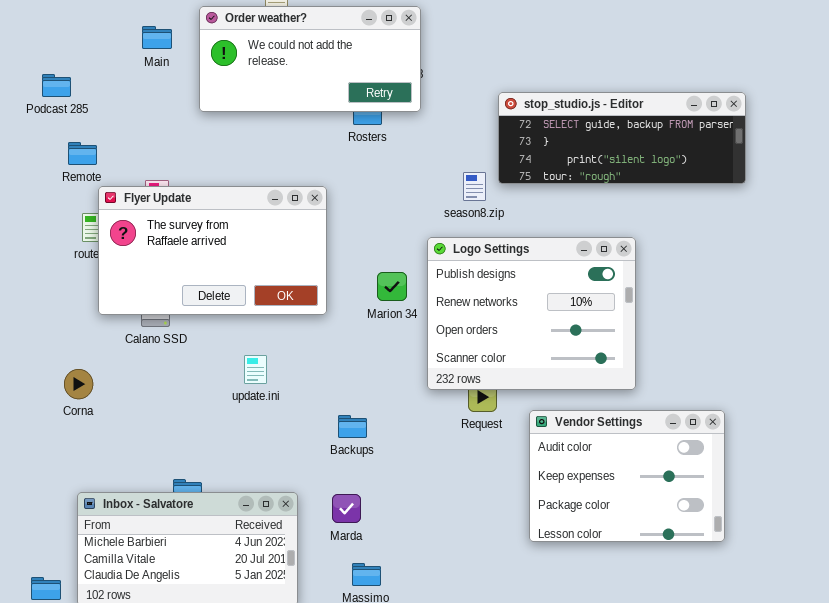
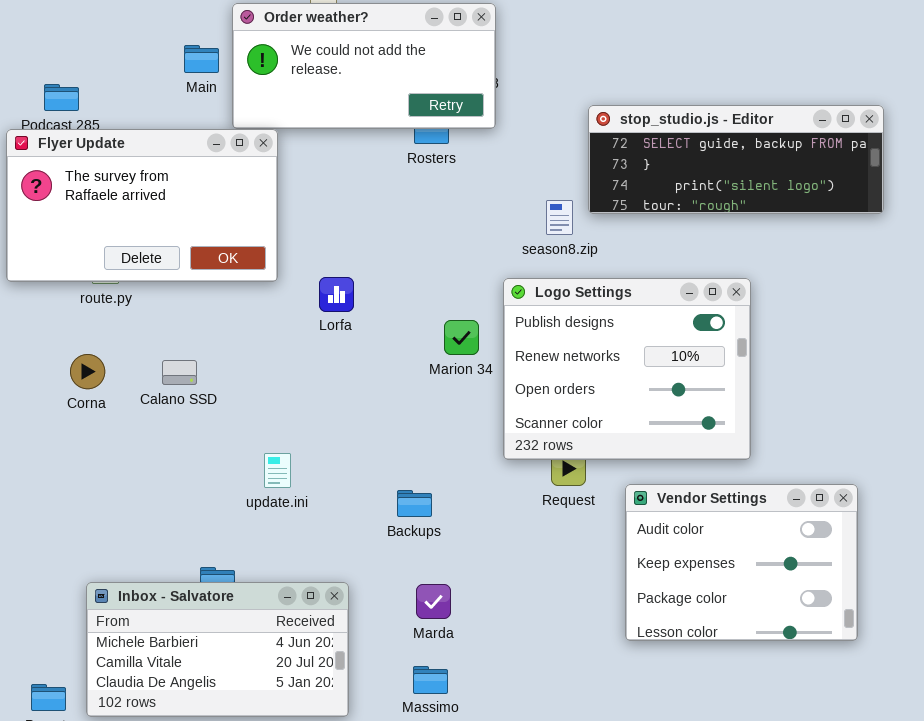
Main: [142,26,172,49] -> [184,45,219,73], moved
Flyer Update: [98,186,327,315] -> [6,129,278,282], moved
update.ini: [244,355,267,384] -> [264,453,291,488], moved
Corna: [64,369,93,399] -> [70,354,105,389], moved
Marda: [332,494,361,523] -> [416,584,451,619], moved

